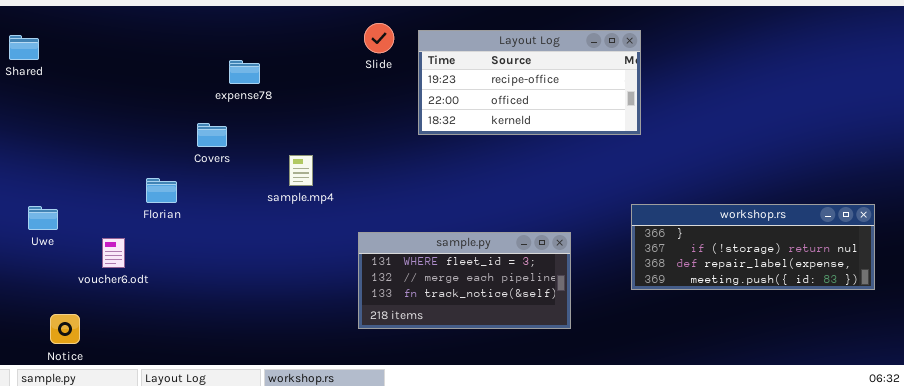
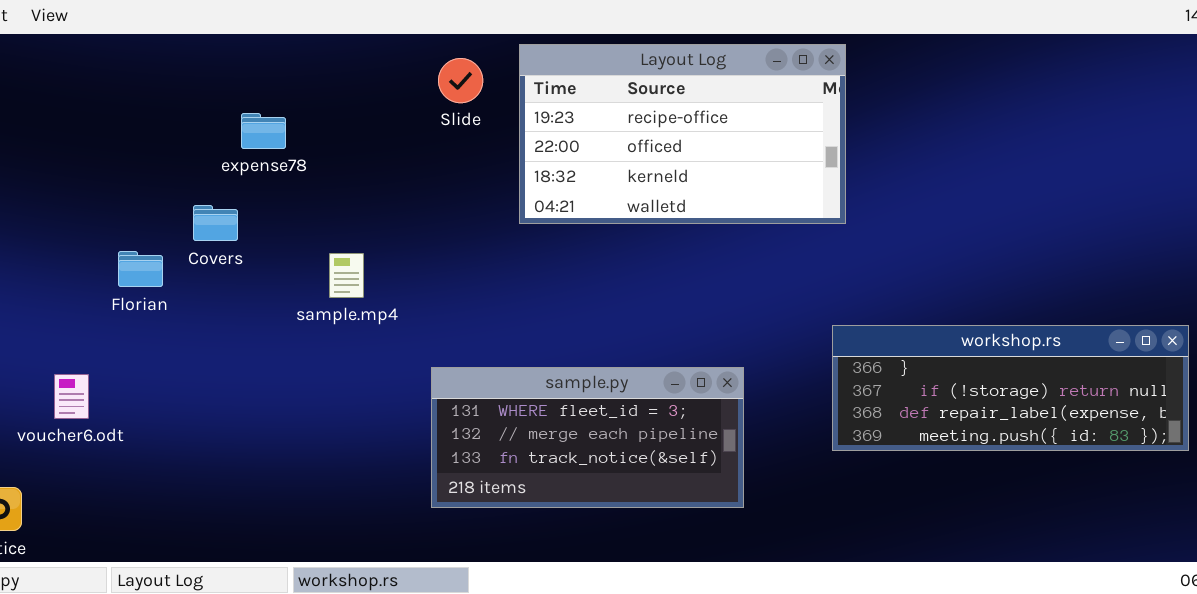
Layout Log: [418,30,641,135] -> [519,44,846,224], resized
Florian: [146,178,177,203] -> [118,251,163,287], moved

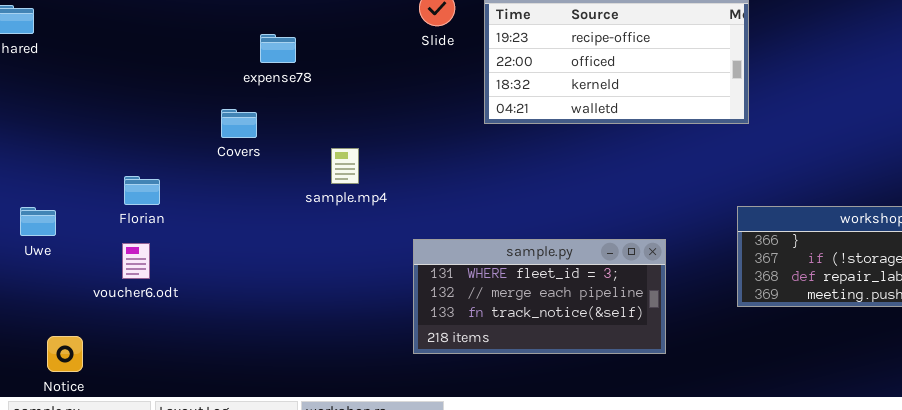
Florian: [118,251,163,287] -> [124,176,160,205], moved
voucher6.odt: [54,374,89,419] -> [122,243,150,279], moved

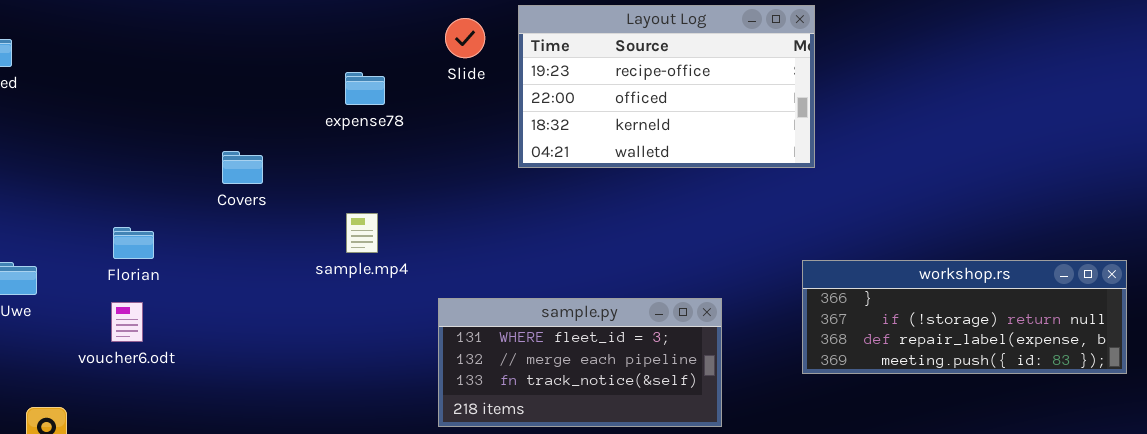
expense78: [260,34,296,63] -> [345,72,385,105], moved
sample.mp4: [331,148,359,184] -> [346,213,378,253], moved

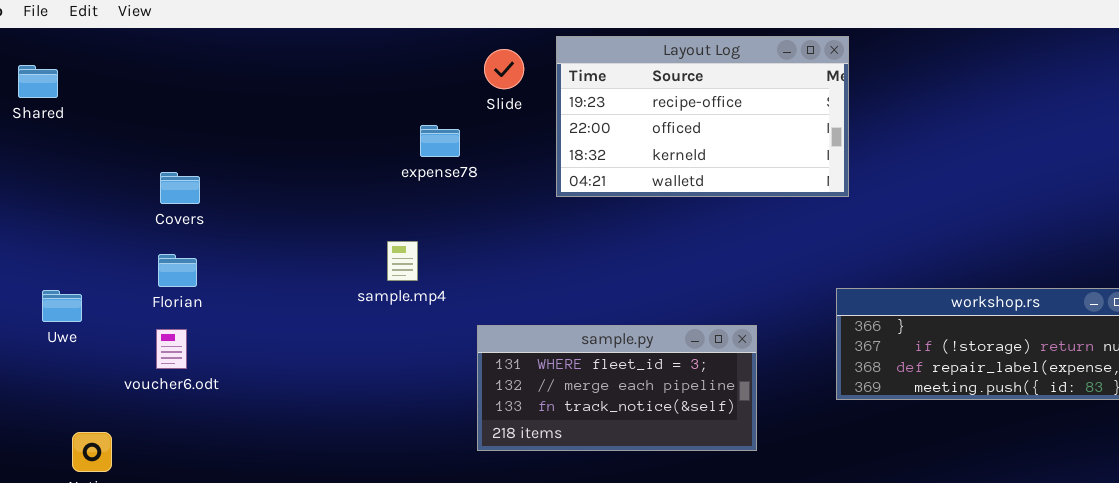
expense78: [345,72,385,105] -> [420,125,460,157], moved
Covers: [222,151,263,184] -> [160,172,200,204], moved

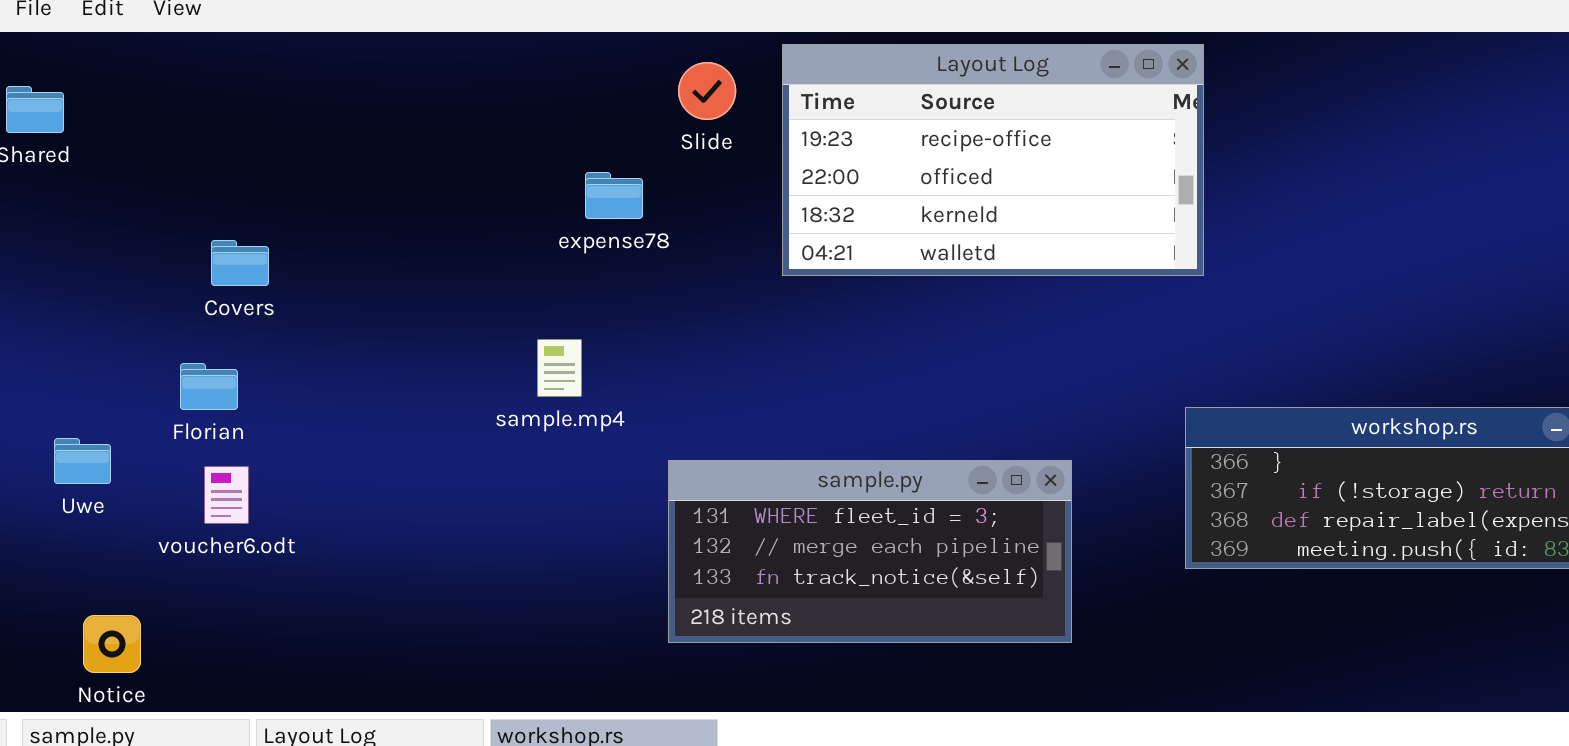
Florian: [158,254,197,287] -> [180,363,238,410], moved
Uwe: [42,290,82,322] -> [54,438,111,484], moved

